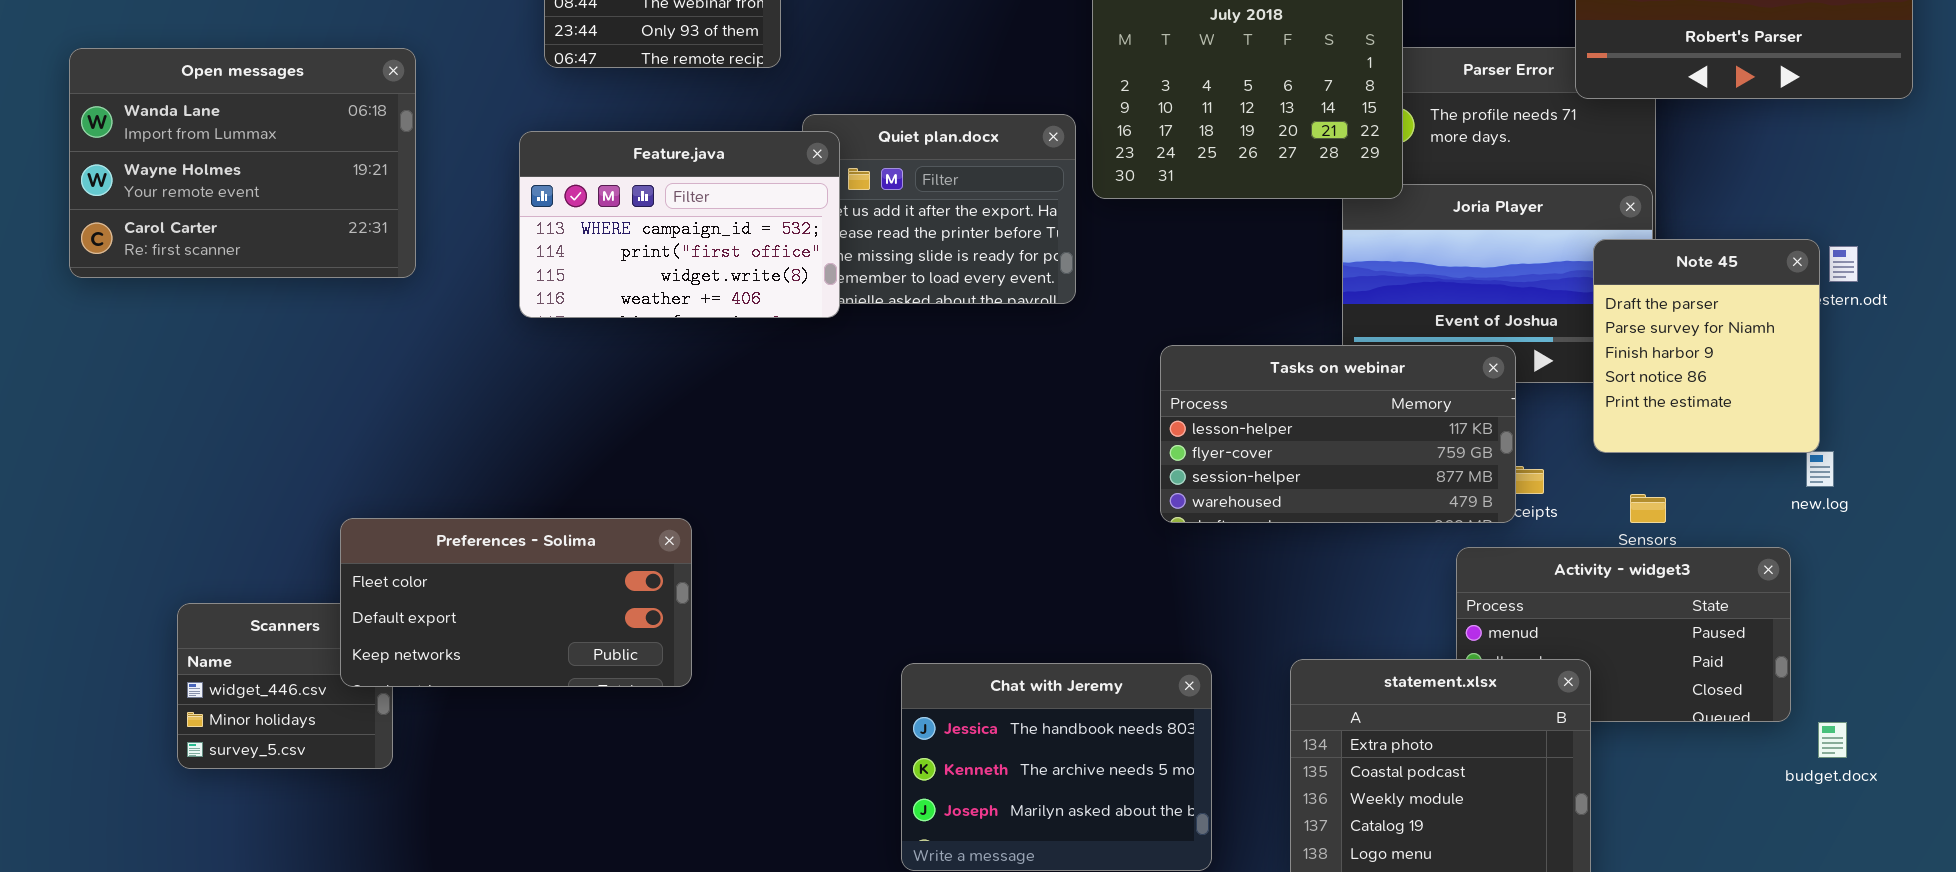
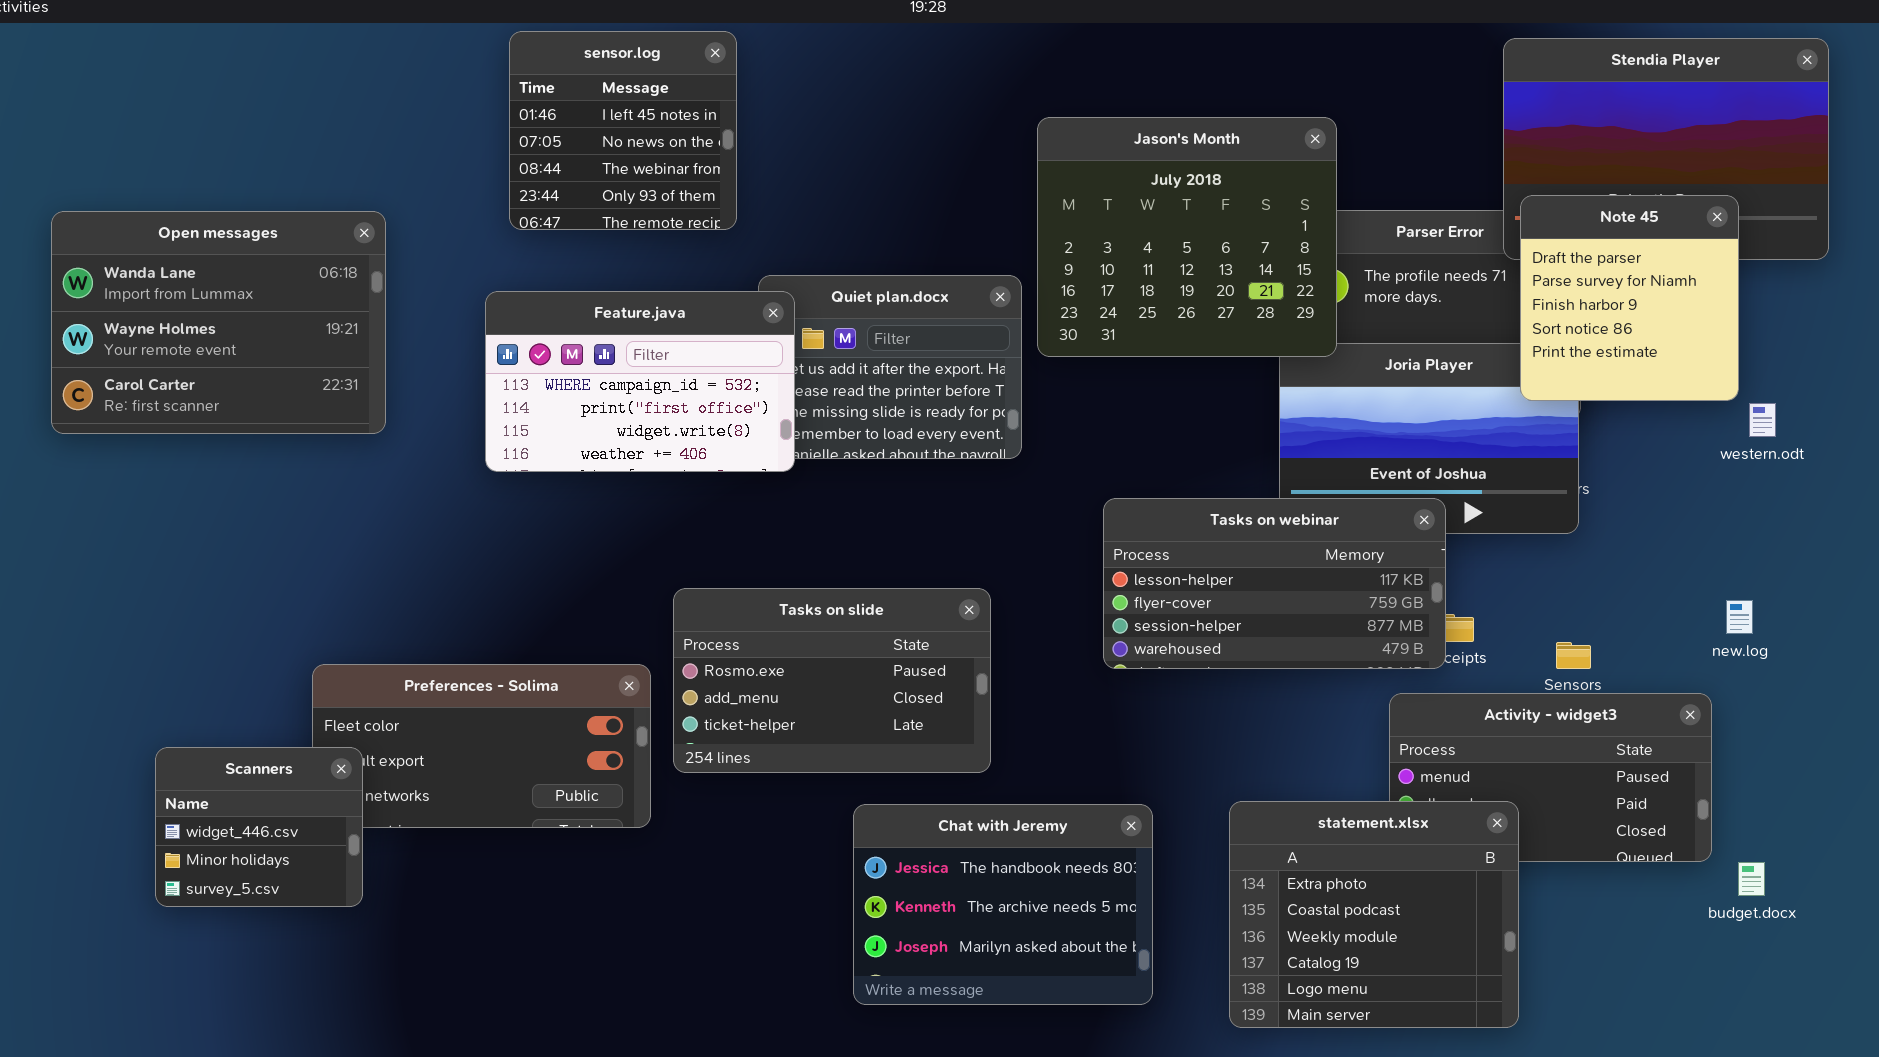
Note 45: [1593,239,1820,453] -> [1520,195,1739,401], moved
Tasks on slide: none -> [673,588,991,773], opened
Scanners: [177,603,393,769] -> [155,747,363,907], raised

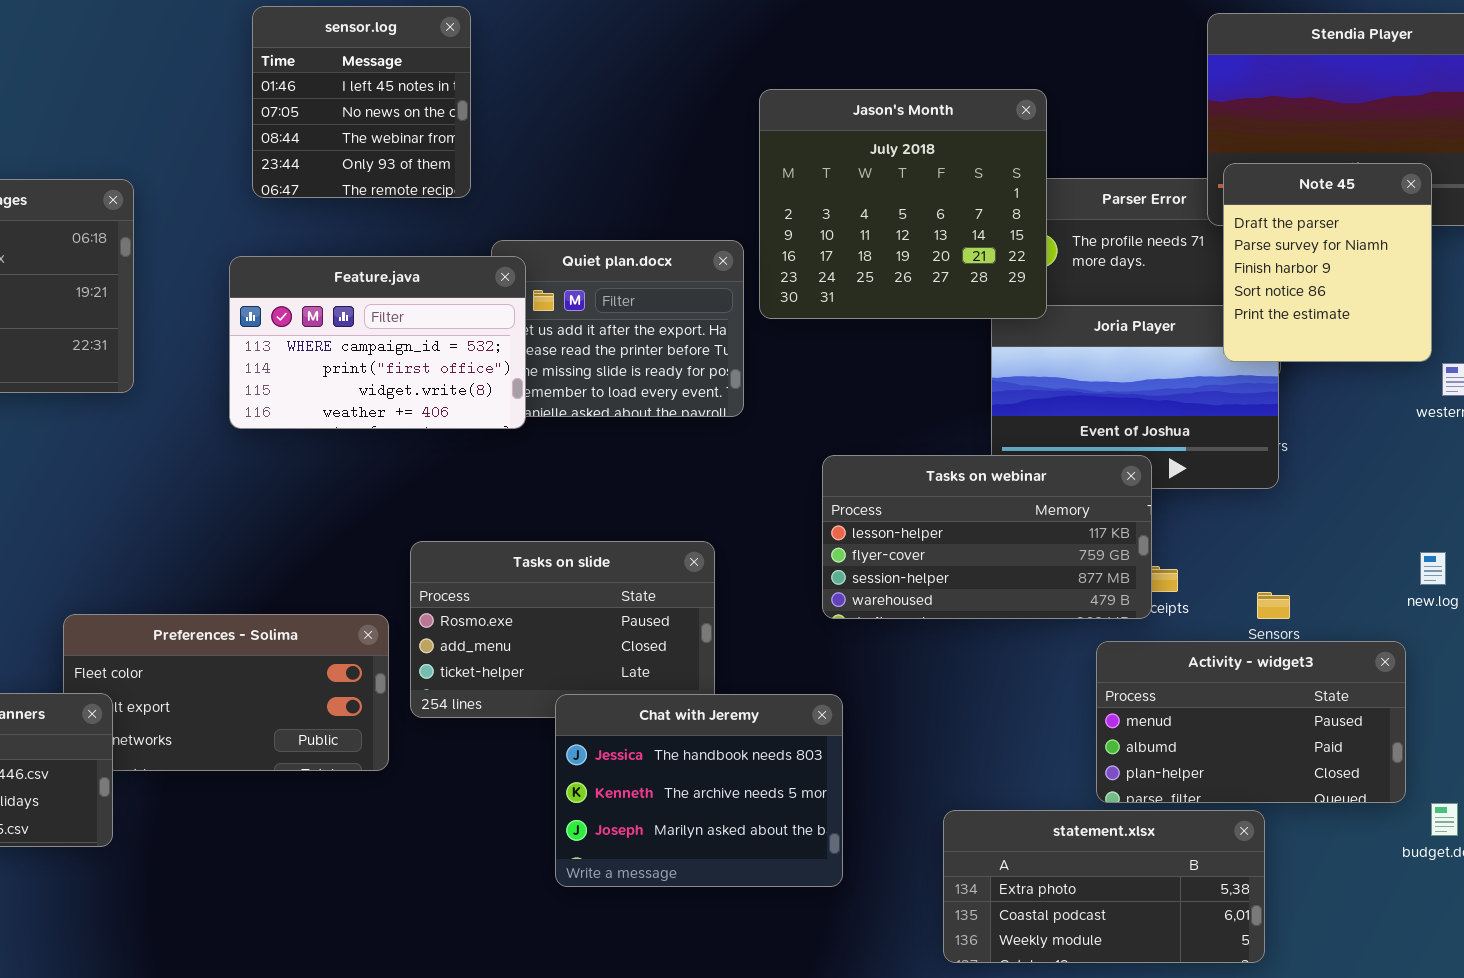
statement.xlsx: [1229,801,1519,1028] -> [943,810,1265,963], resized
Chat with Jeremy: [853,804,1153,1005] -> [555,694,843,887], moved

